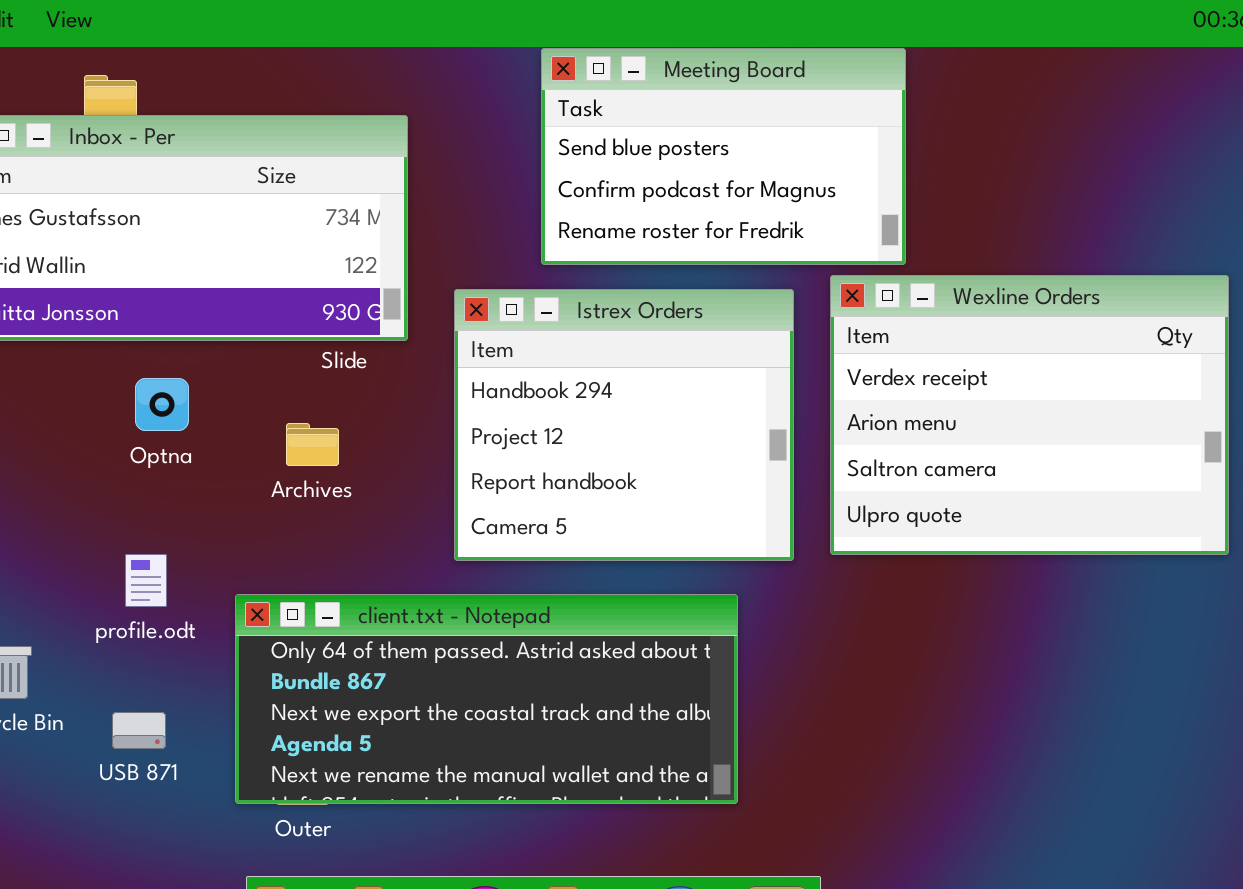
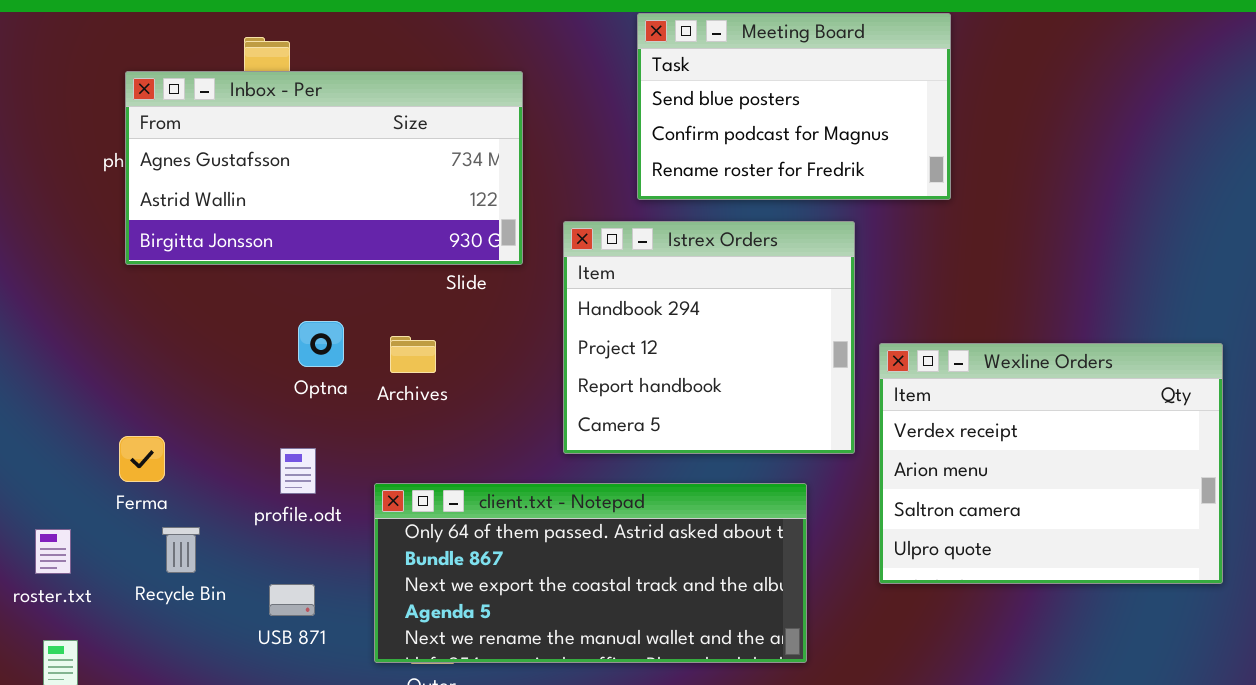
Wexline Orders: [830,275,1229,555] -> [879,343,1223,584], moved
Optna: [135,378,189,431] -> [298,321,344,367], moved
Archives: [286,423,339,466] -> [390,336,436,373], moved

